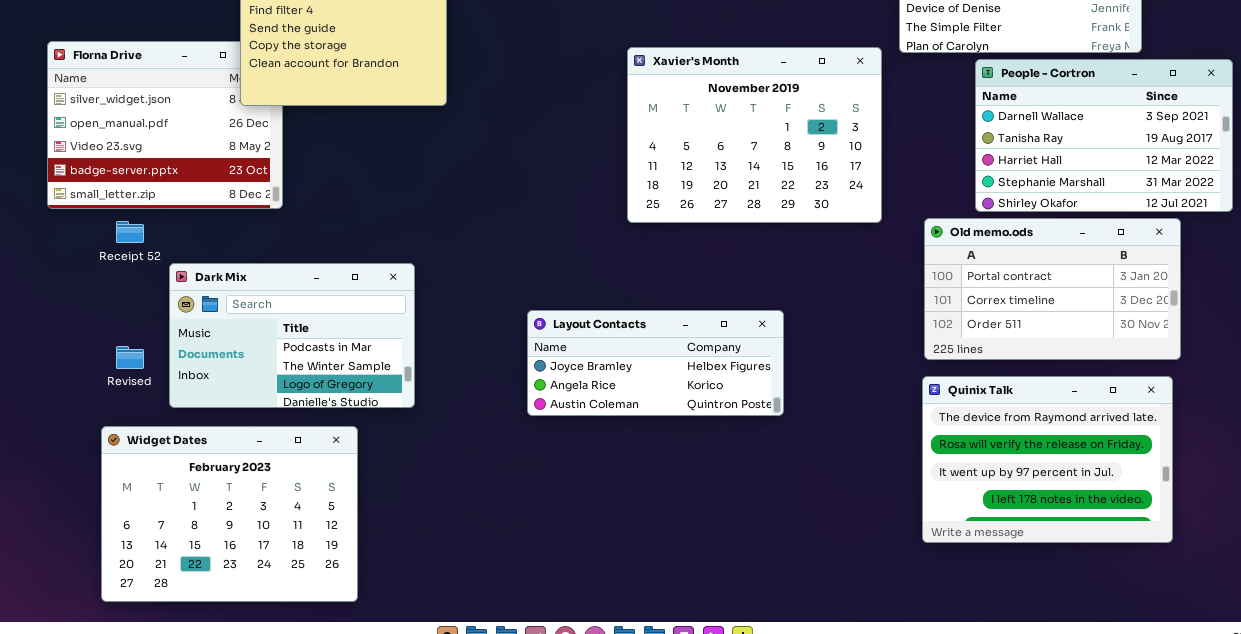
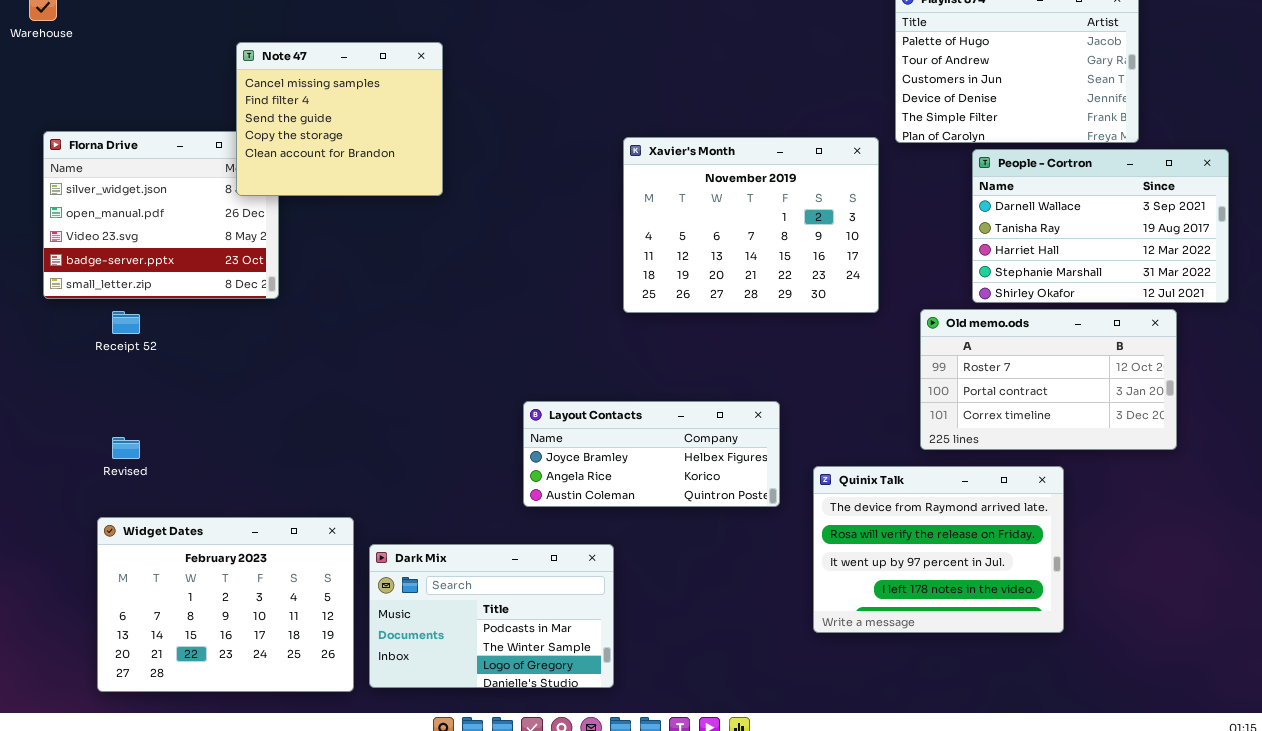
Old memo.ods: [924,218,1181,360] -> [920,309,1177,450], scrolled up 1 row
Dark Mix: [169,263,415,408] -> [369,544,614,688], moved
Quinix Talk: [922,376,1173,543] -> [813,466,1064,633], moved

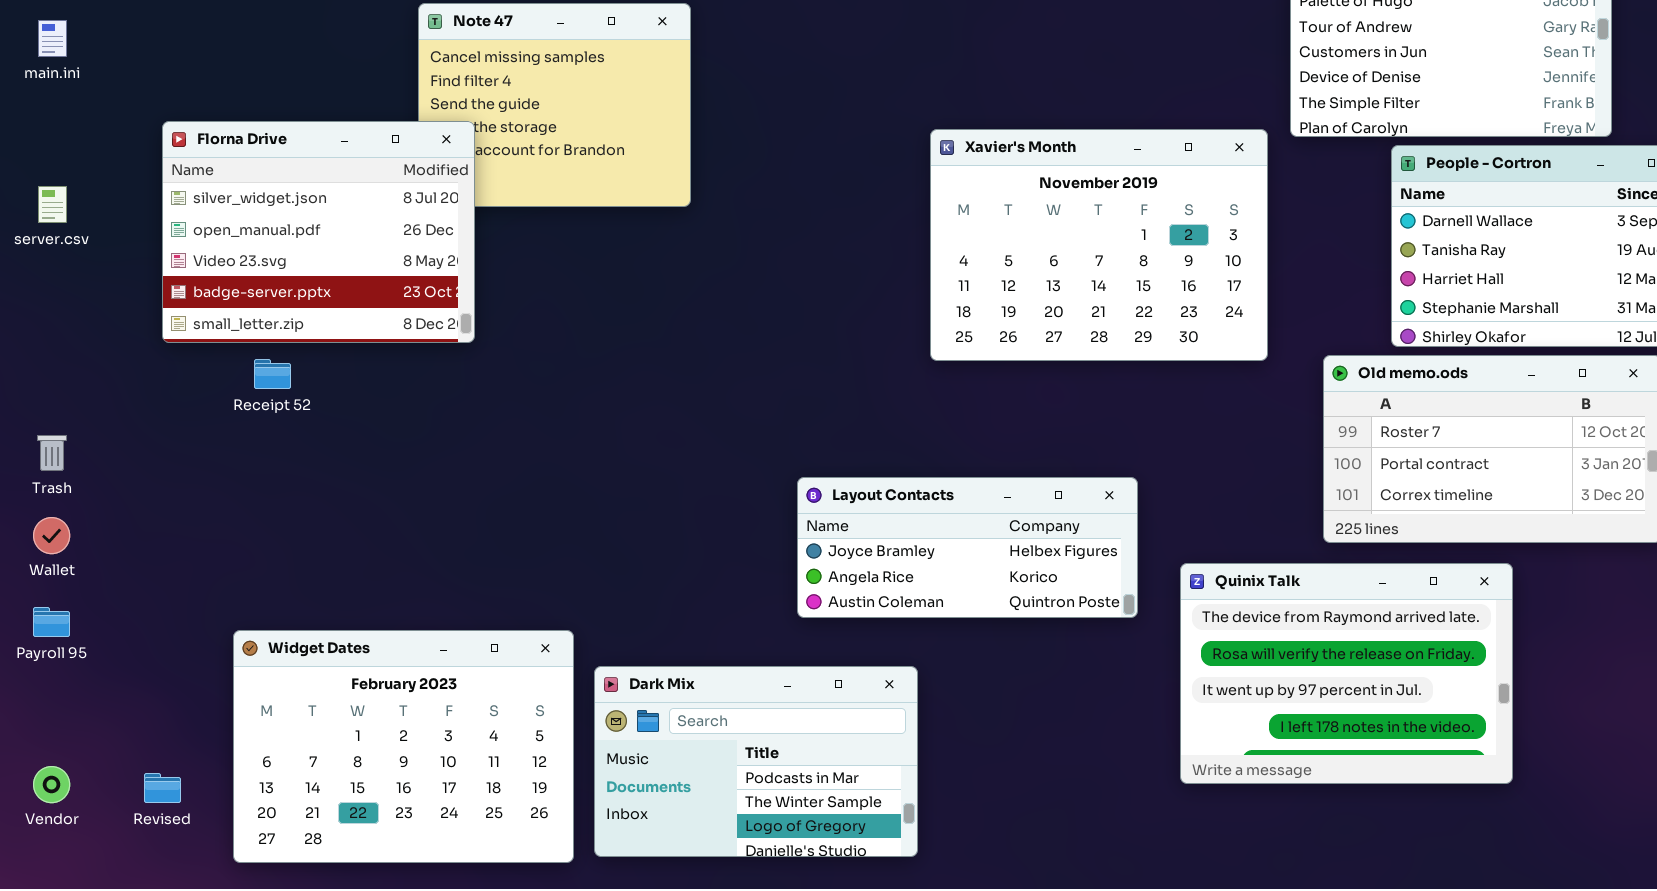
Florna Drive: [43,131,279,299] -> [162,121,475,343], raised
Revised: [112,437,140,459] -> [144,773,181,803], moved

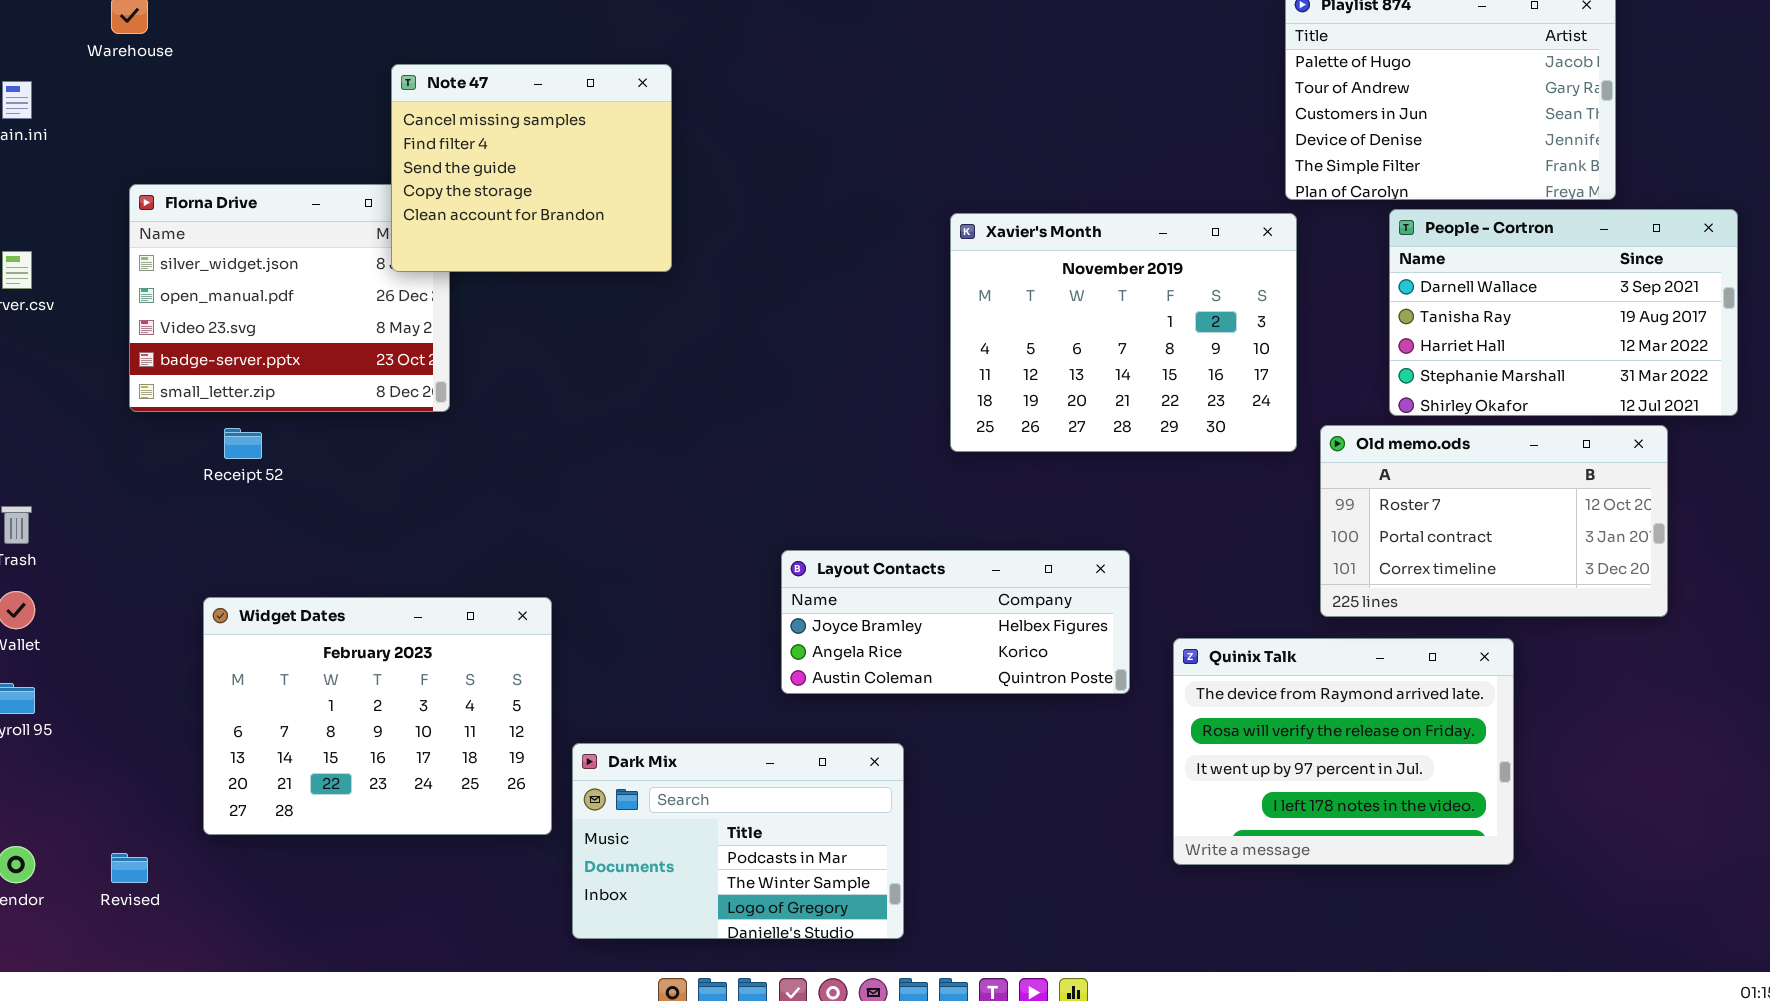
Note 47: [418,3,691,207] -> [391,64,672,272], raised
Xavier's Month: [930,129,1268,361] -> [950,213,1297,452], moved
Widget Dates: [233,630,574,863] -> [203,597,552,835], moved

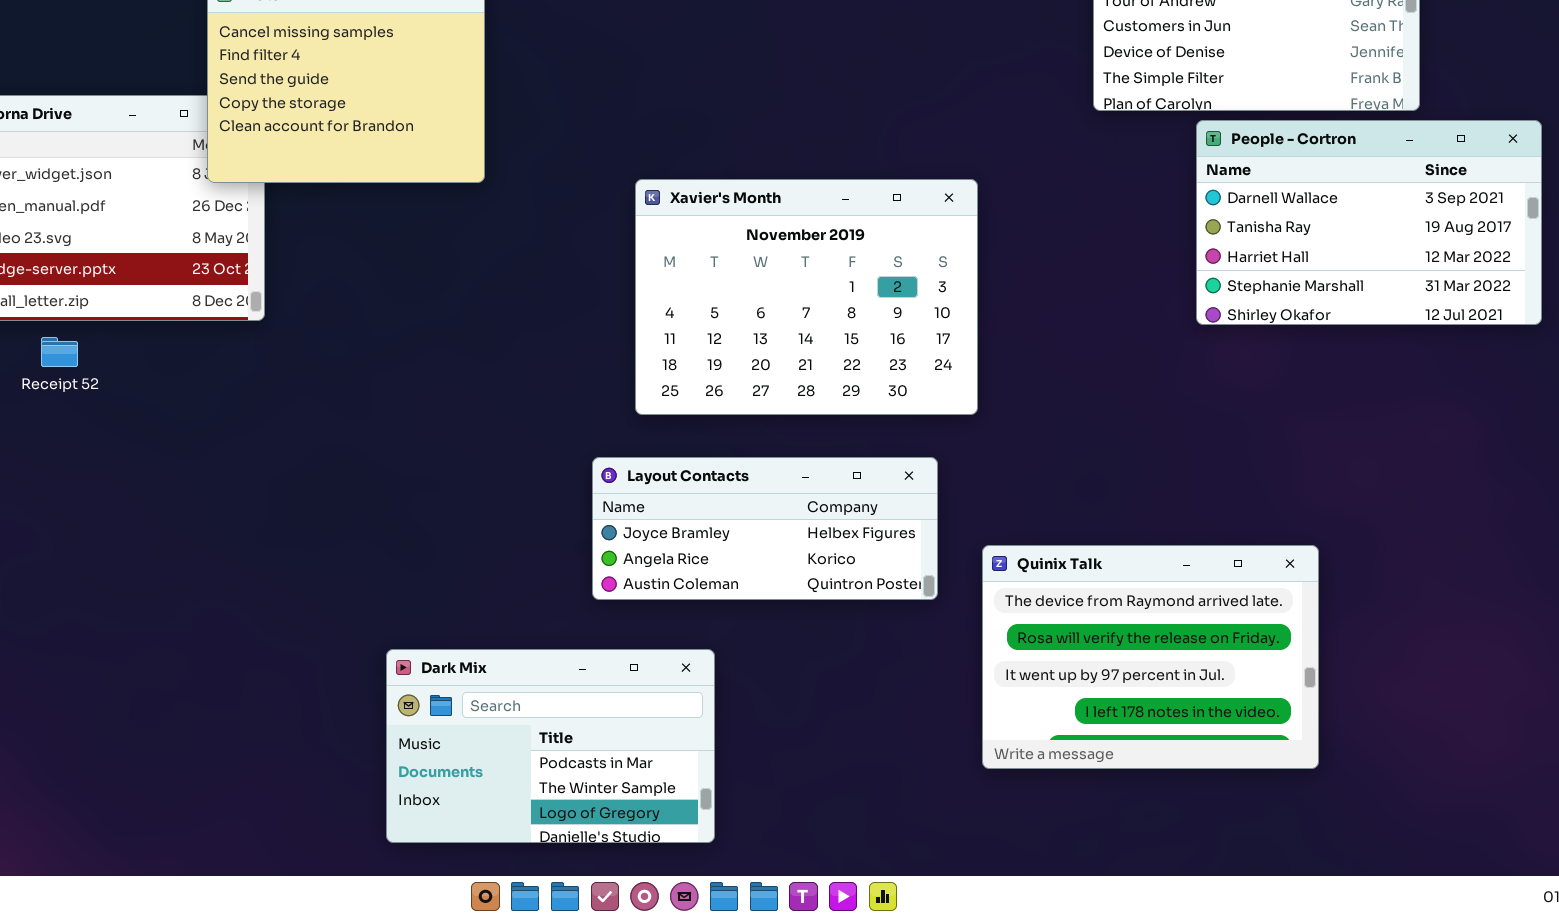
Xavier's Month: [950,213,1297,452] -> [635,179,978,415], moved
Old memo.ods: [1320,425,1668,617] -> none, closed
Widget Dates: [203,597,552,835] -> none, closed

